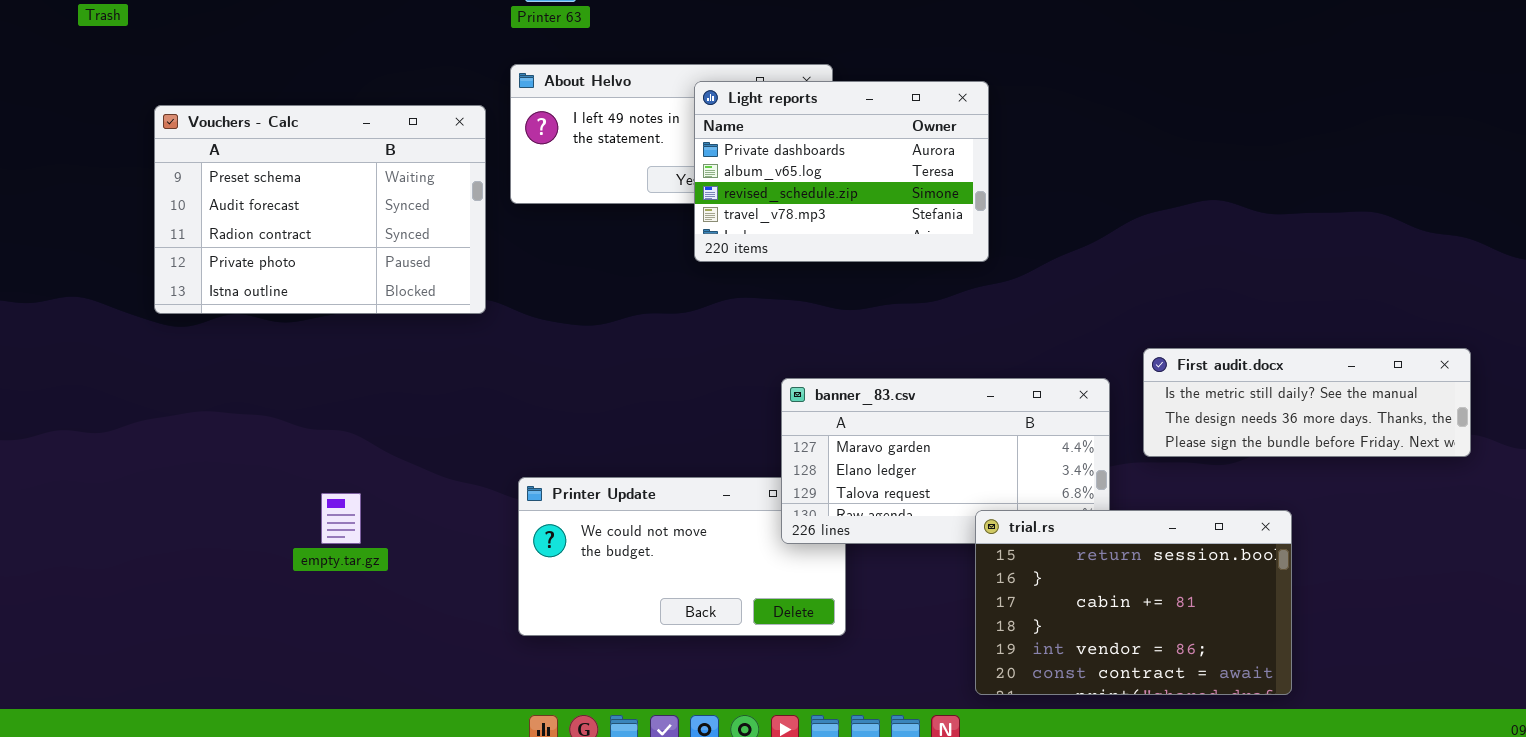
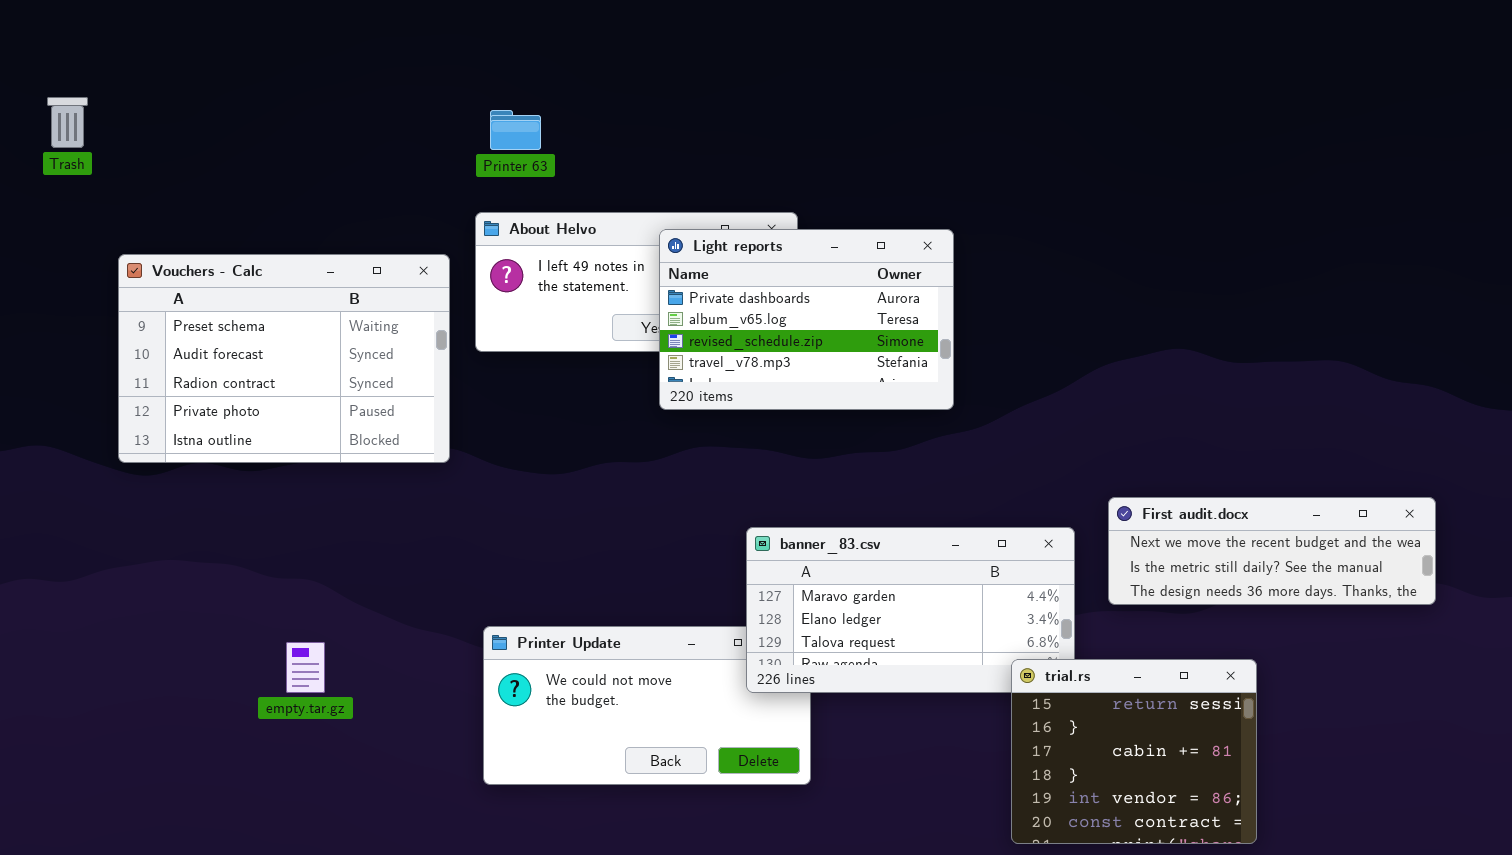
First audit.docx: [1143,348,1471,457] -> [1108,497,1436,605], scrolled up 1 row
trial.rs: [975,510,1292,695] -> [1011,659,1257,844], resized

